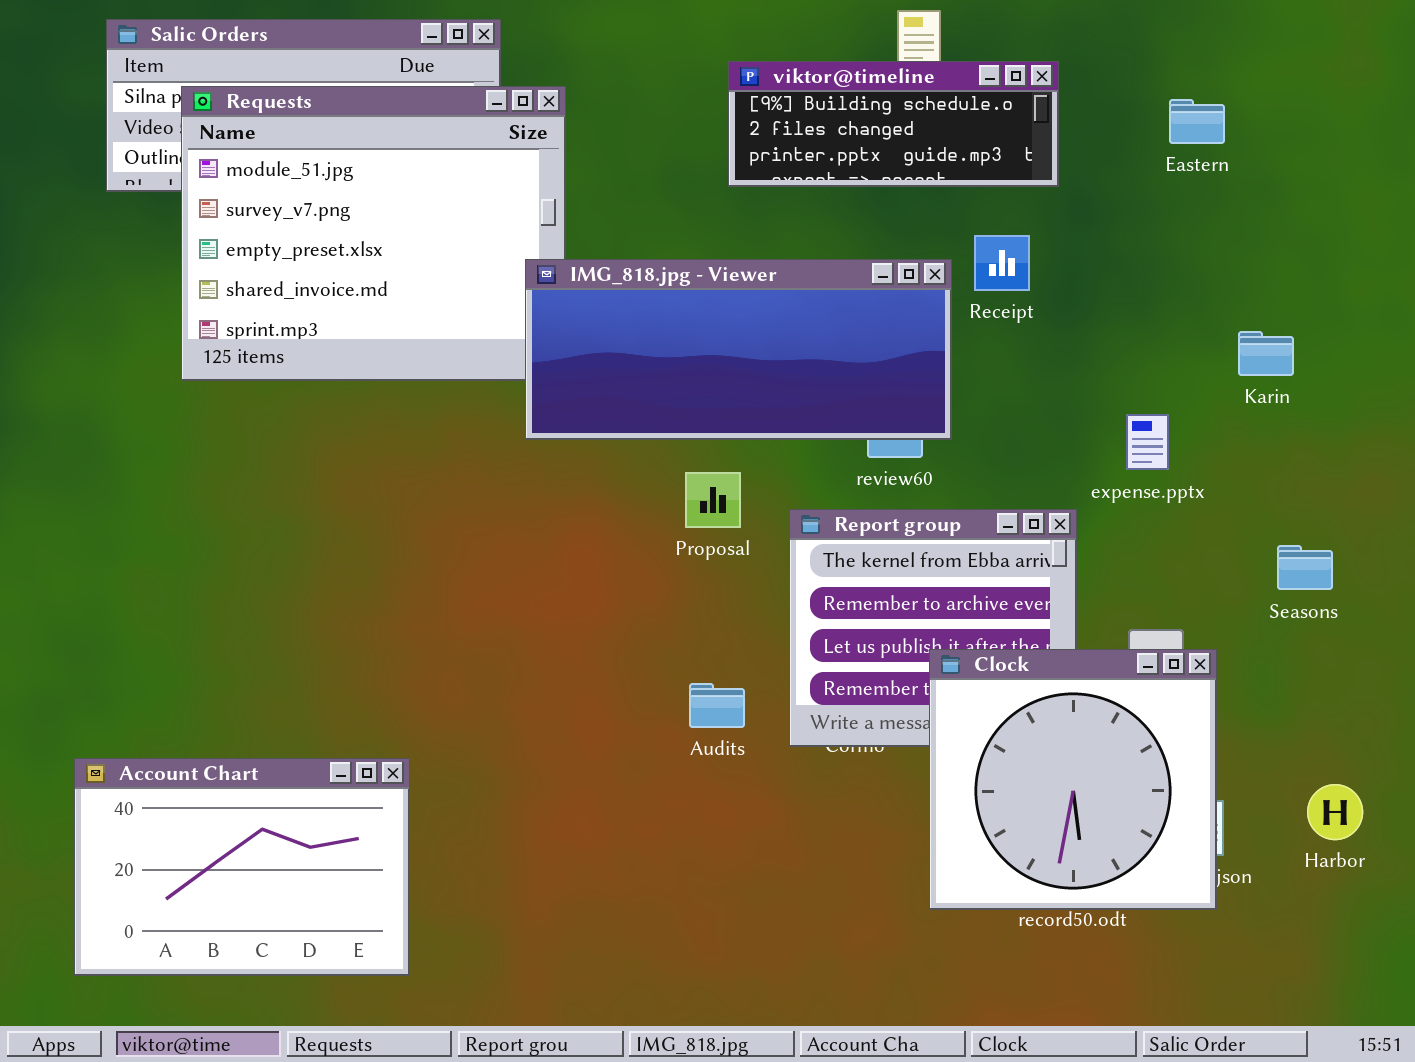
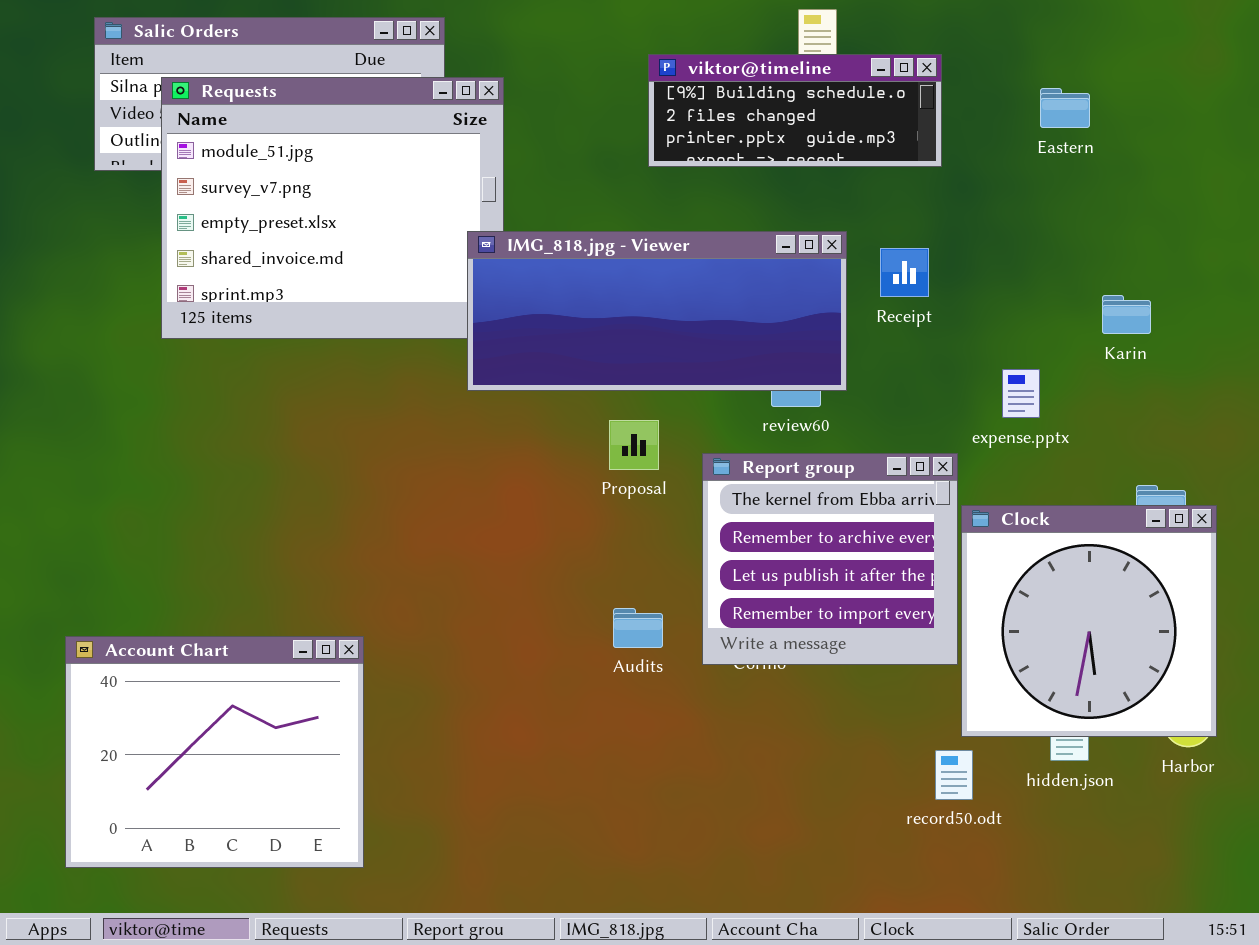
Receipt: [974,235,1030,291] -> [880,248,929,297], moved
Clock: [929,649,1217,910] -> [961,505,1217,737], moved
Account Chart: [74,758,410,976] -> [65,636,364,868], resized

